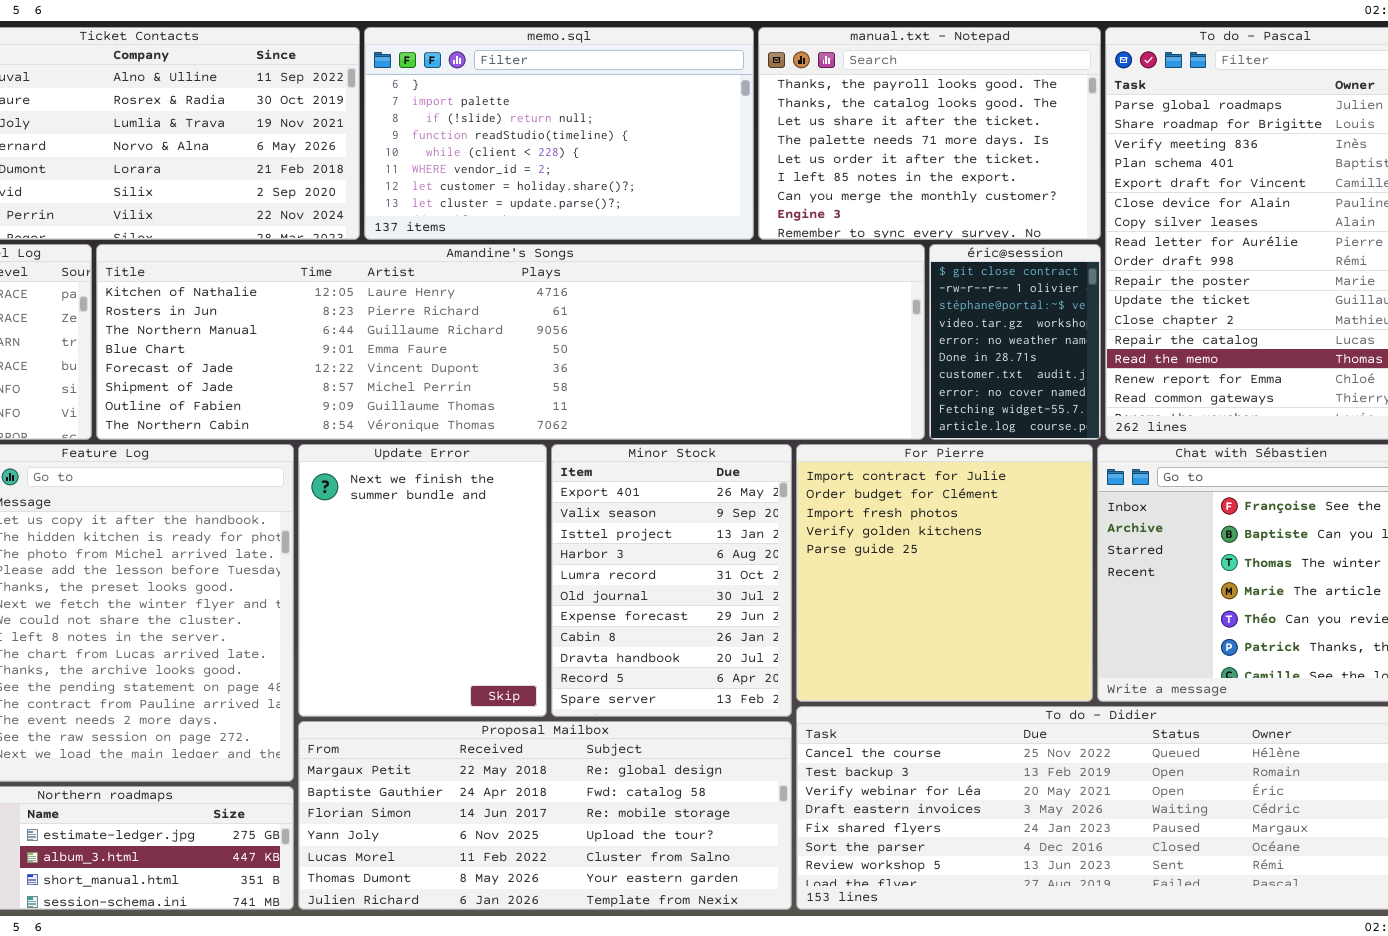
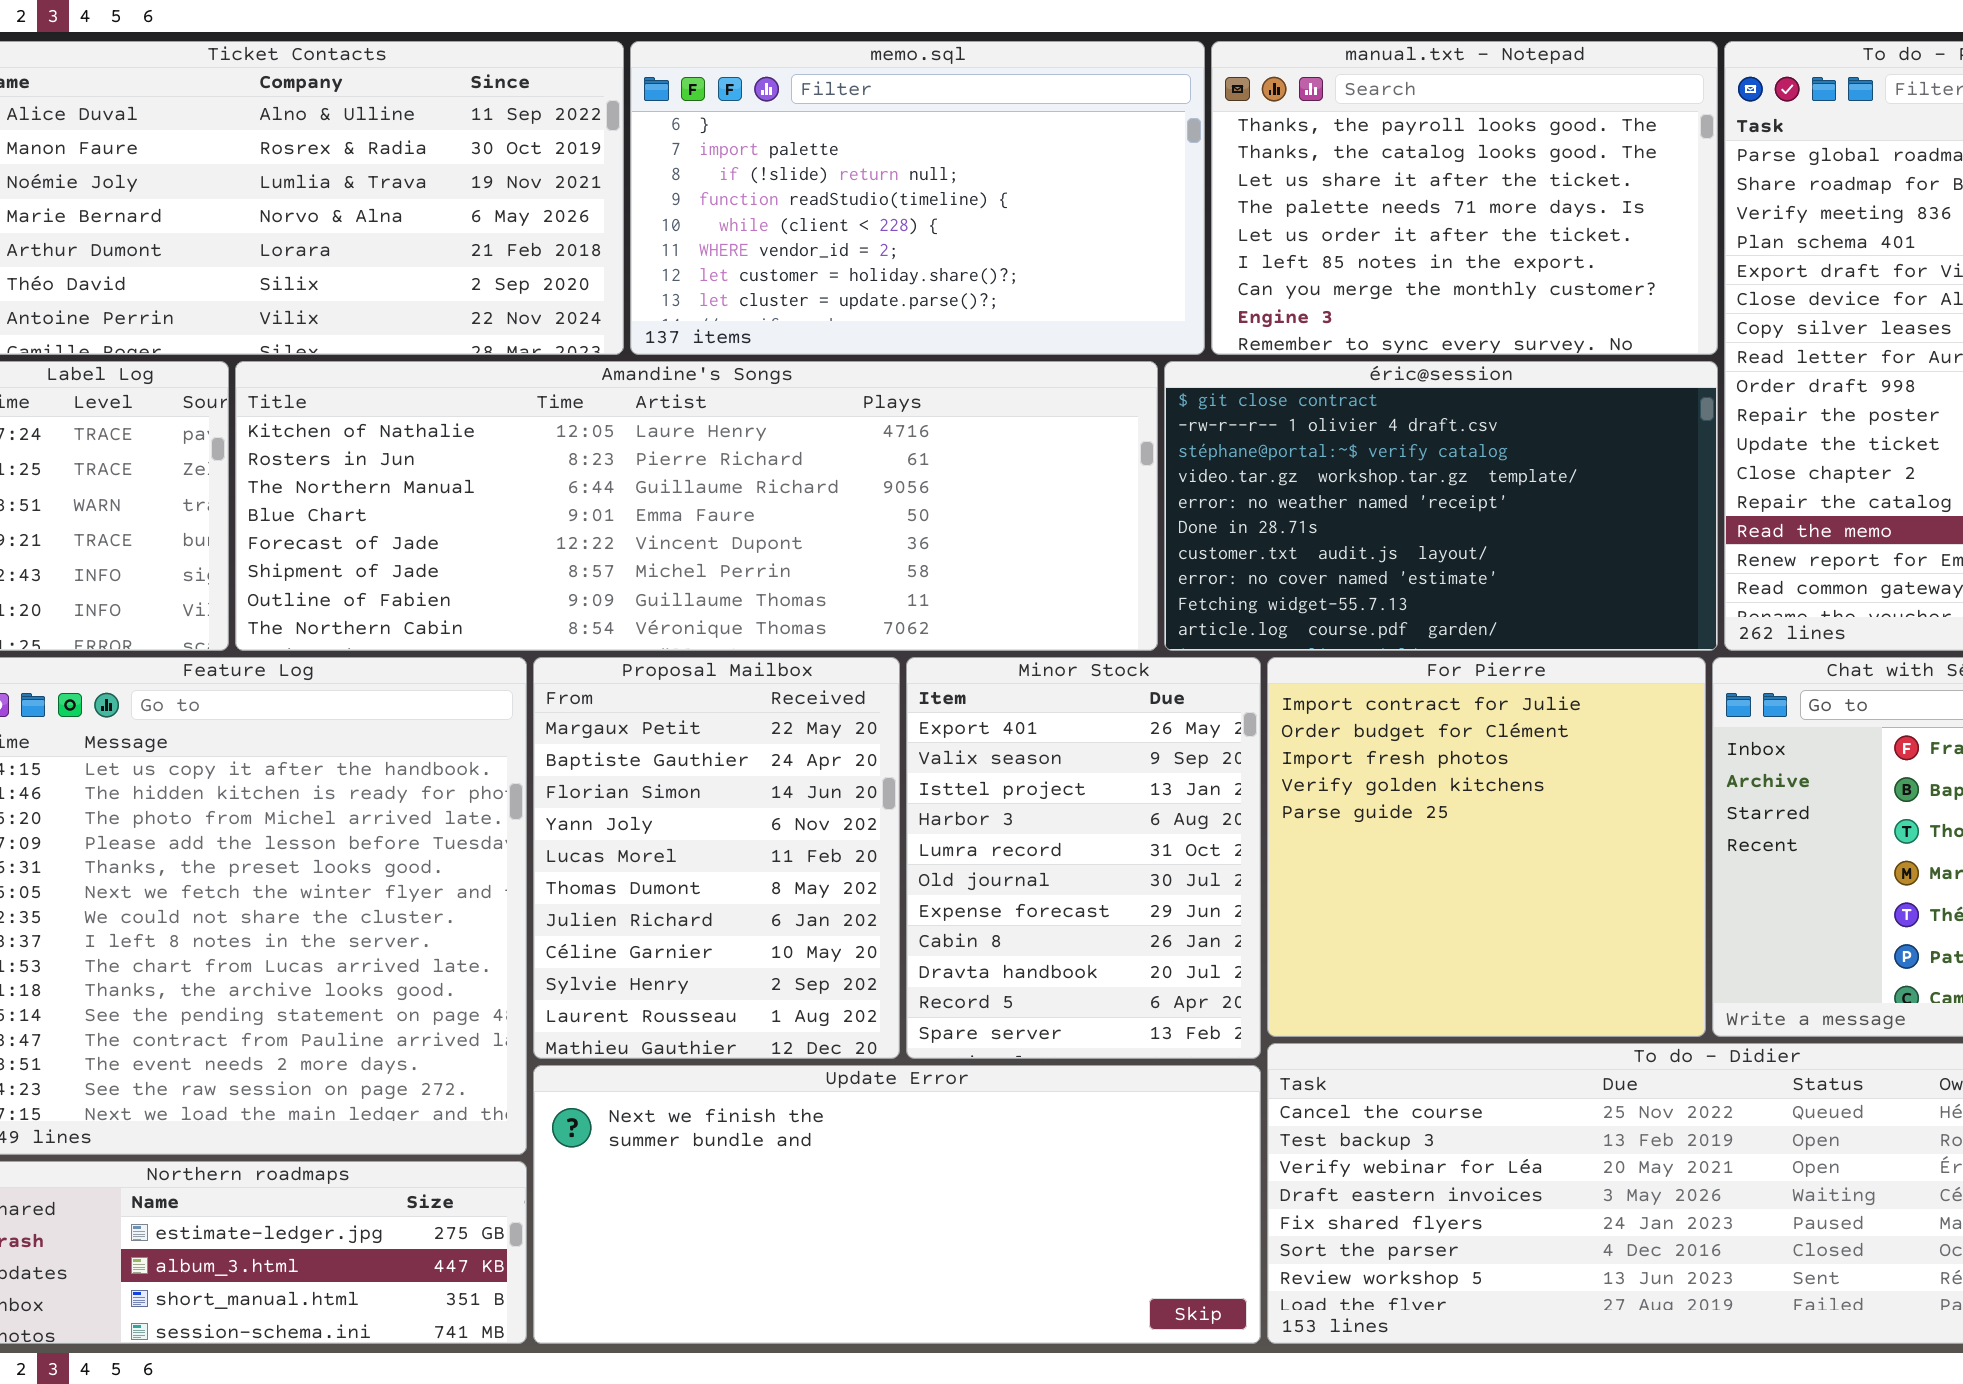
Amandine's Songs: [96,244,925,440] -> [235,361,1158,651], resized
éric@session: [929,244,1101,440] -> [1164,361,1718,651], resized
Update Error: [298,444,547,717] -> [533,1065,1261,1344], moved, resized
Proposal Mailbox: [298,721,792,910] -> [533,657,900,1059], moved, resized

